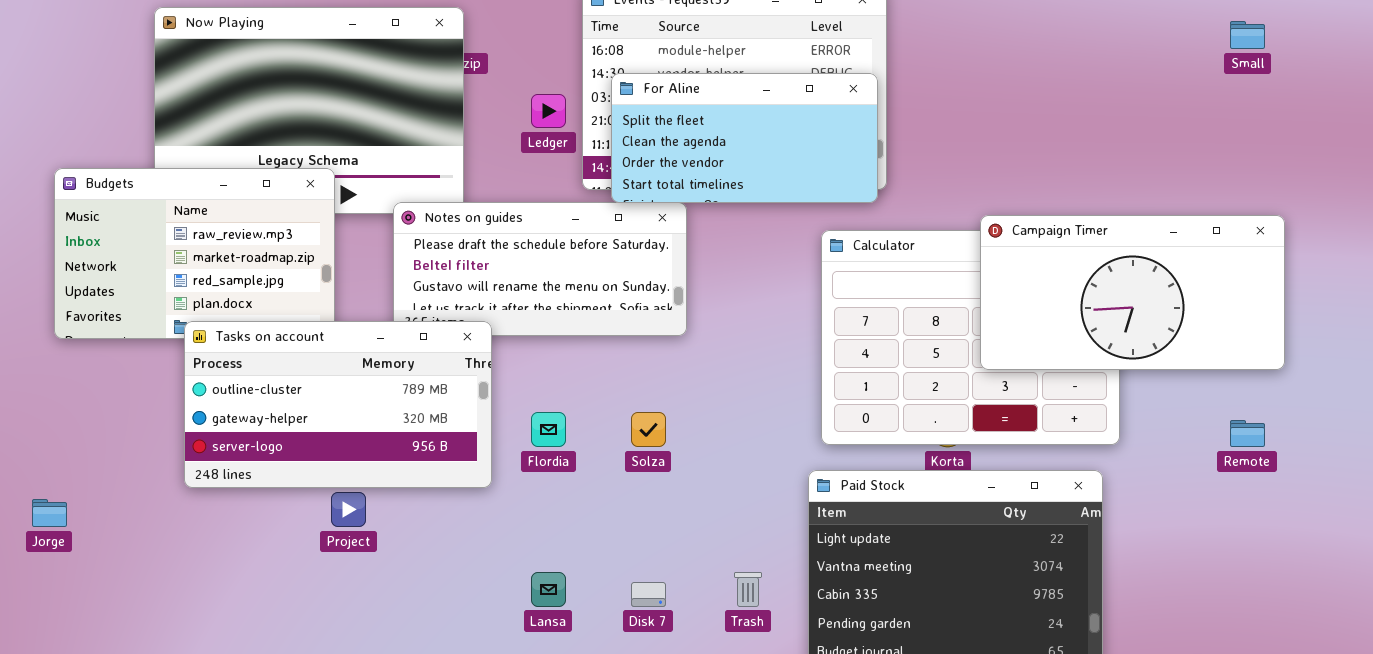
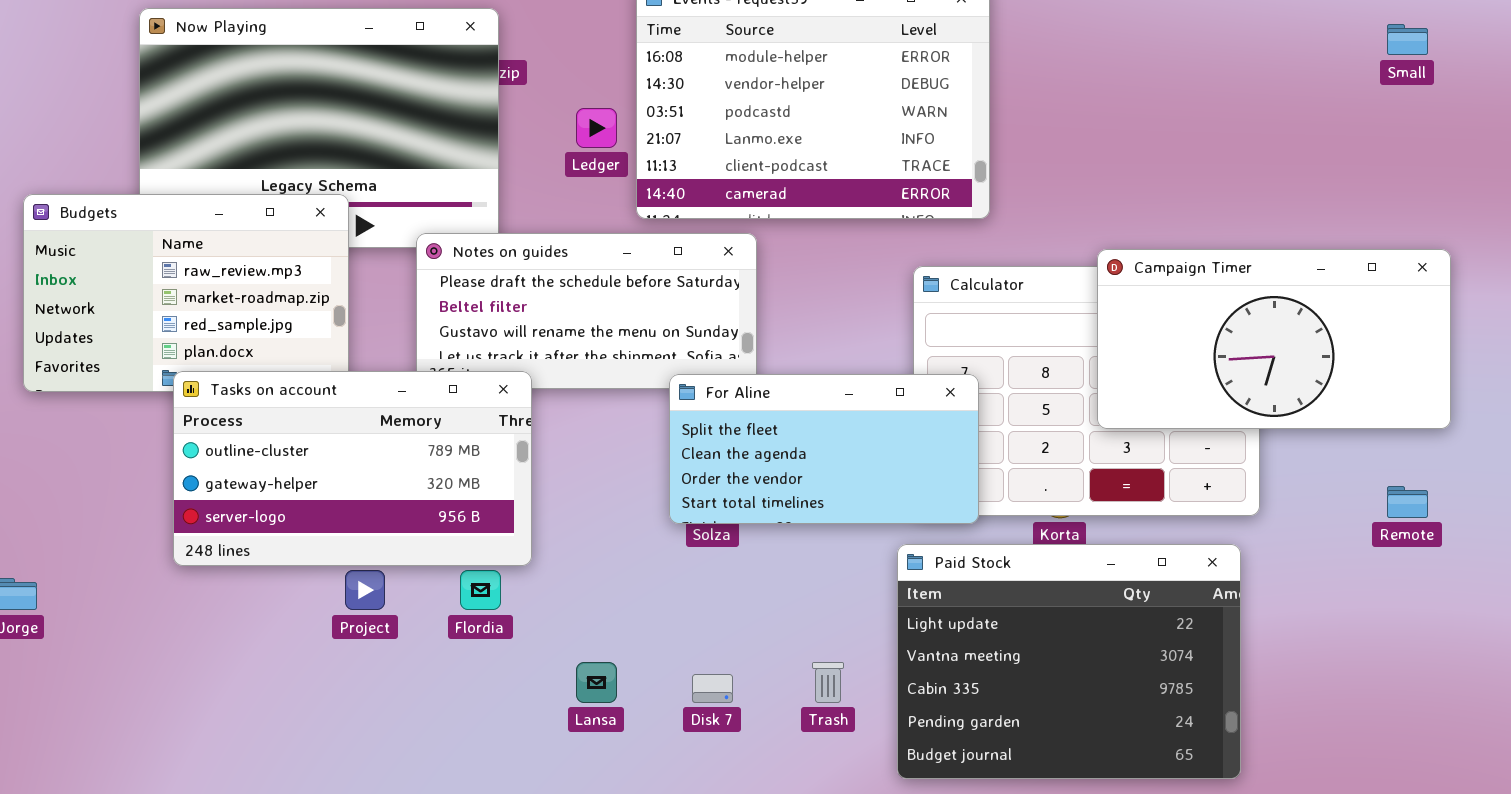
For Aline: [611,73,878,203] -> [669,374,979,524], moved
Flordia: [531,412,566,447] -> [460,570,501,610], moved

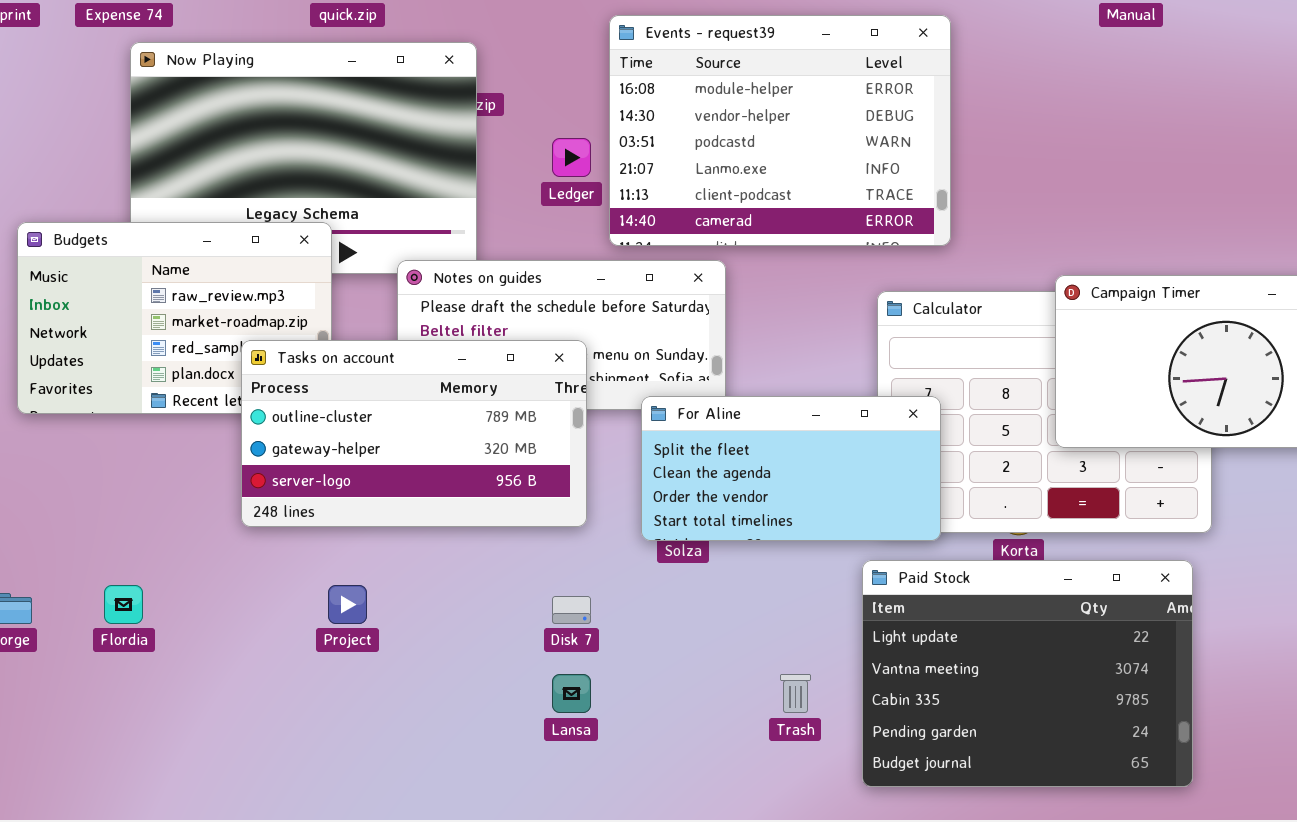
Tasks on account: [173,371,532,566] -> [241,340,587,527], moved
Flordia: [460,570,501,610] -> [104,585,143,624], moved
Disk 7: [692,674,733,703] -> [552,596,591,624], moved

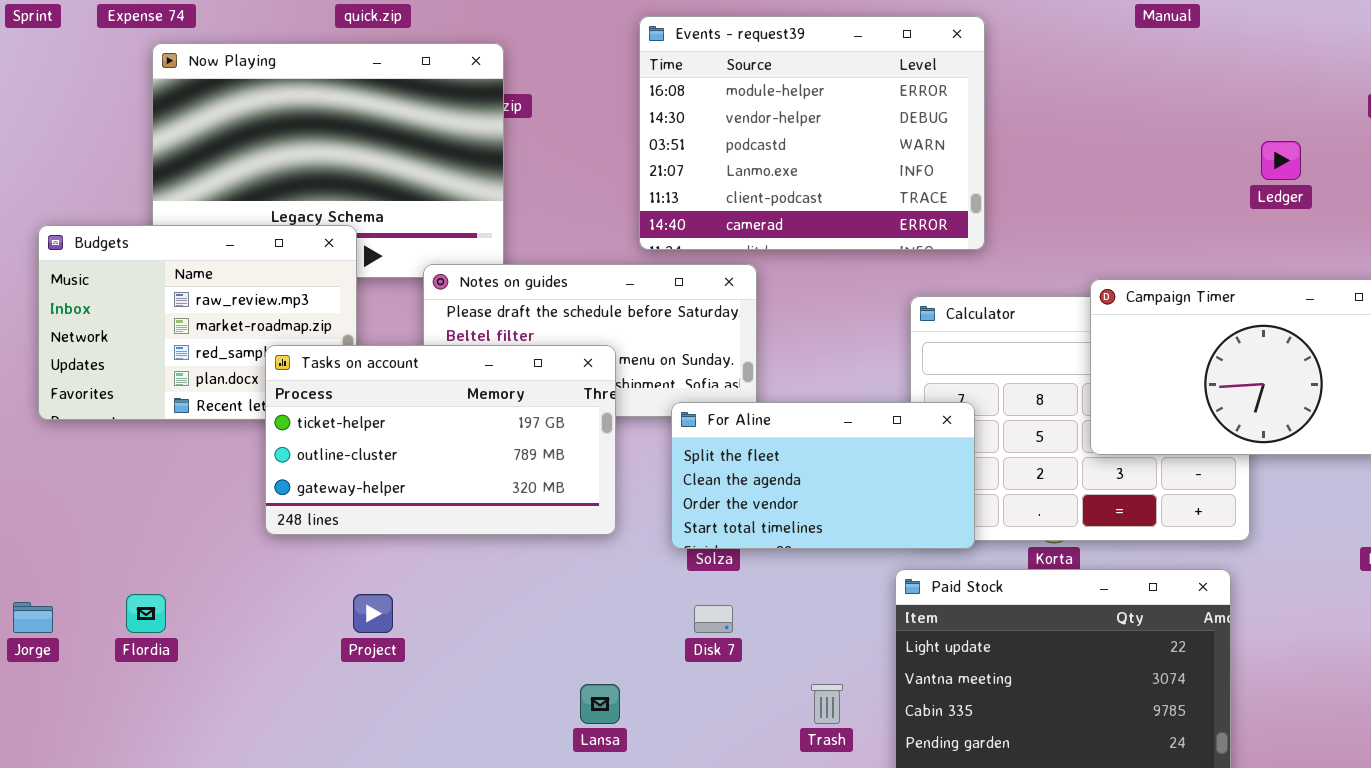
Ledger: [552,138,591,177] -> [1261,141,1301,180], moved
Tasks on account: [241,340,587,527] -> [265,345,616,535], scrolled up 1 row
Disk 7: [552,596,591,624] -> [694,605,733,633], moved

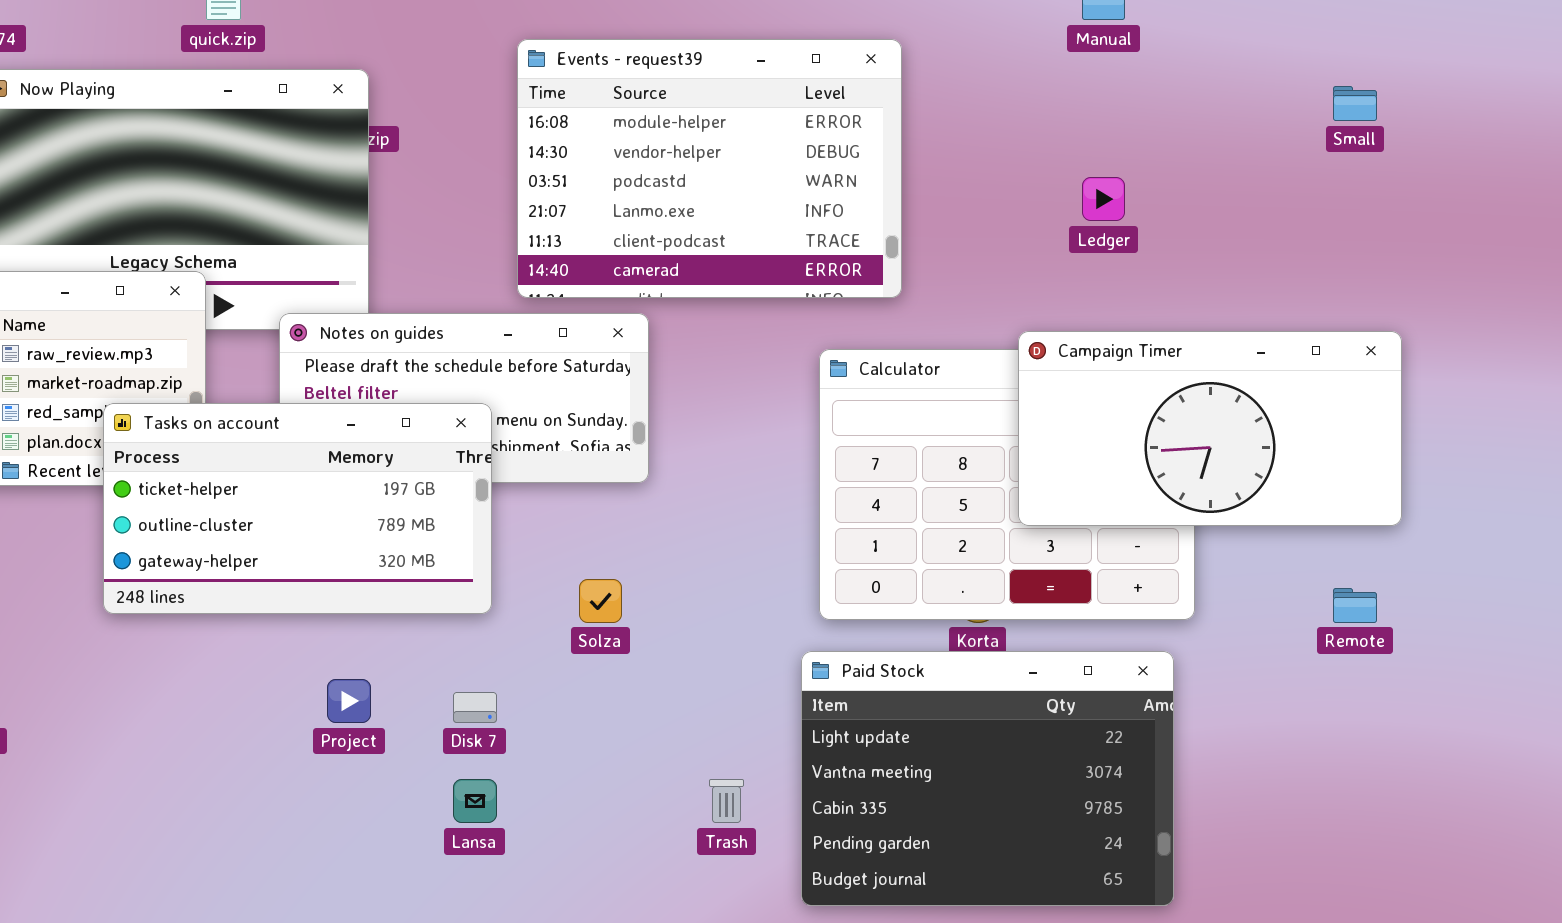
Ledger: [1261,141,1301,180] -> [1082,177,1125,221], moved
For Aline: [671,402,975,549] -> none, closed
Project: [353,594,393,633] -> [327,679,371,723], moved
Disk 7: [694,605,733,633] -> [453,692,497,723], moved

